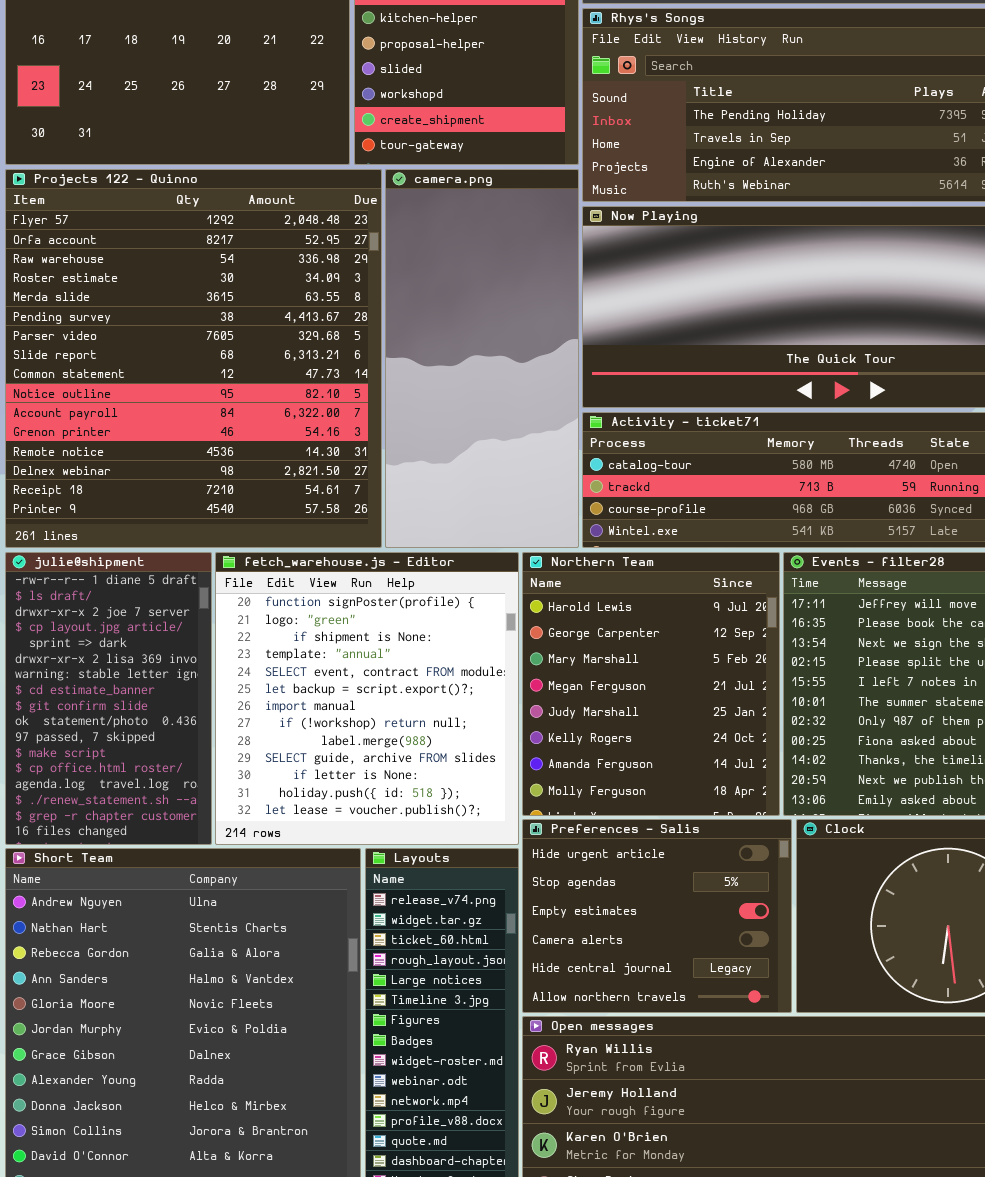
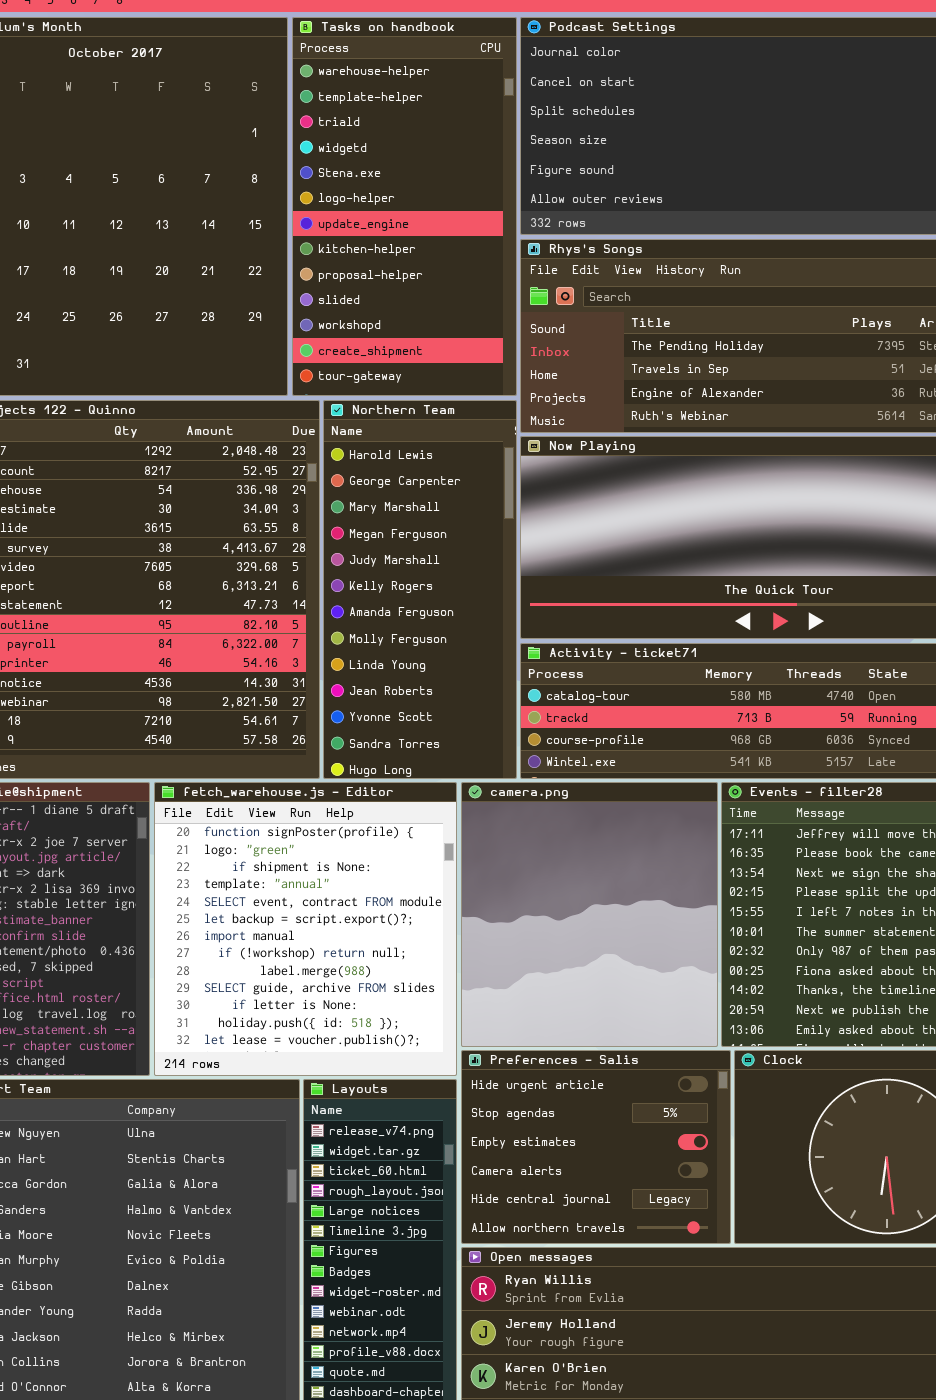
camera.png: [385,169,579,548] -> [461,782,718,1047], moved, resized
Northern Team: [522,552,780,816] -> [323,400,517,779], moved, resized

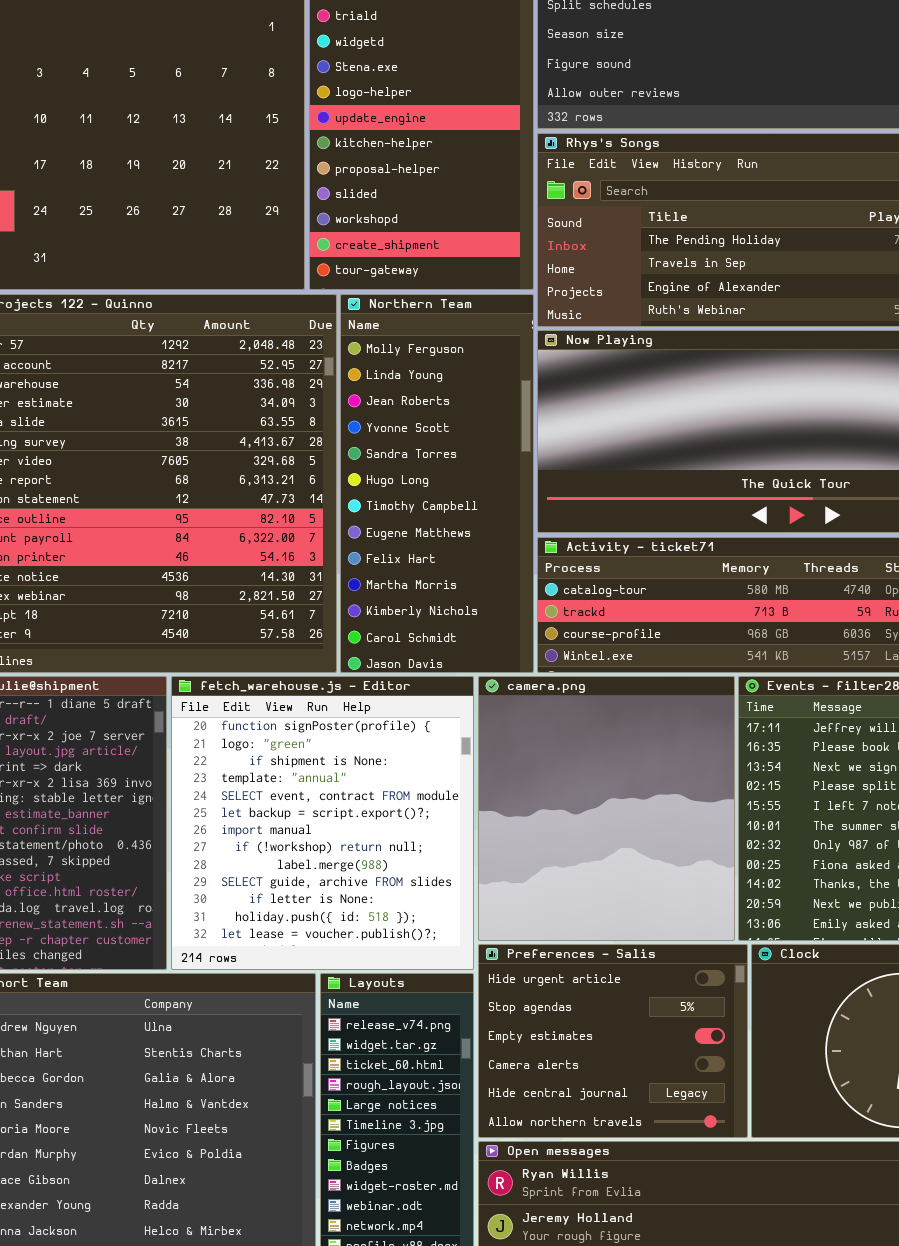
Northern Team: [323,400,517,779] -> [340,294,534,673], scrolled down 7 rows

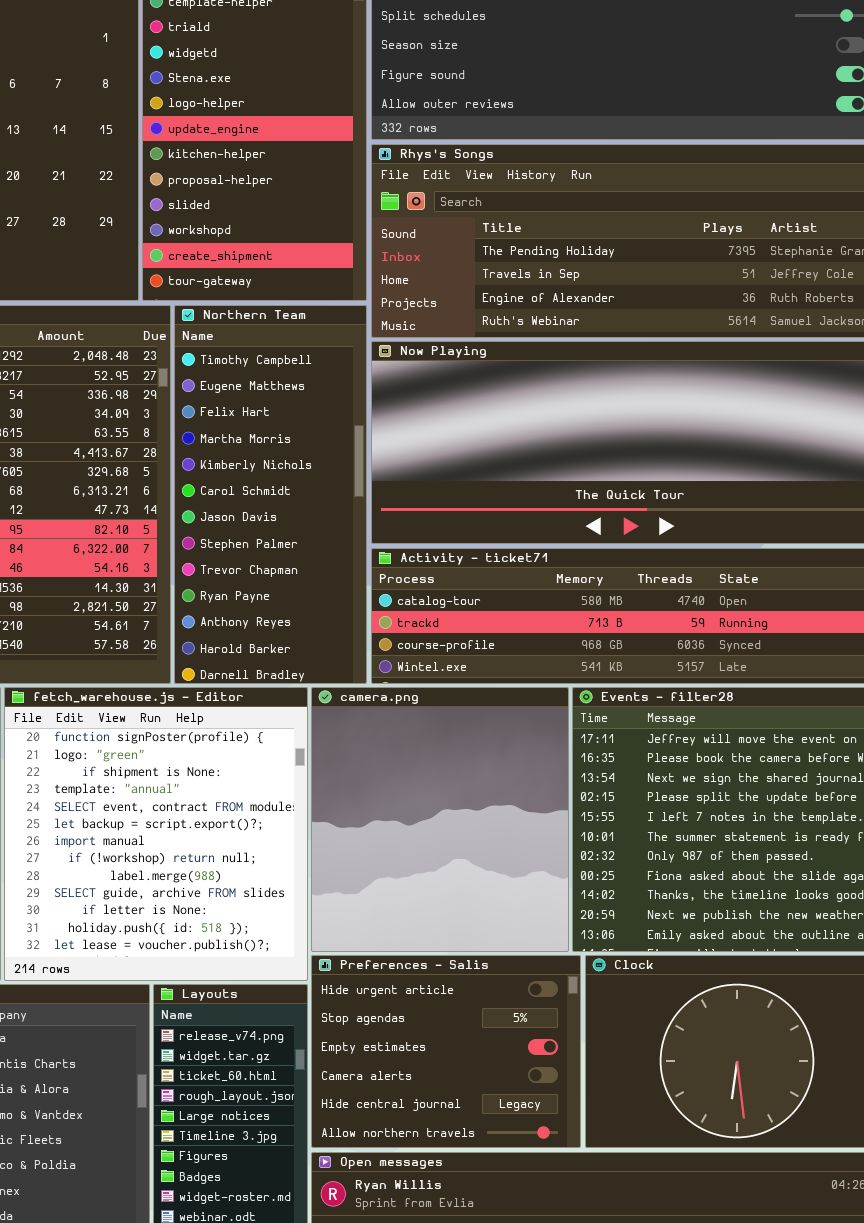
Northern Team: [340,294,534,673] -> [174,305,367,684], scrolled down 6 rows

